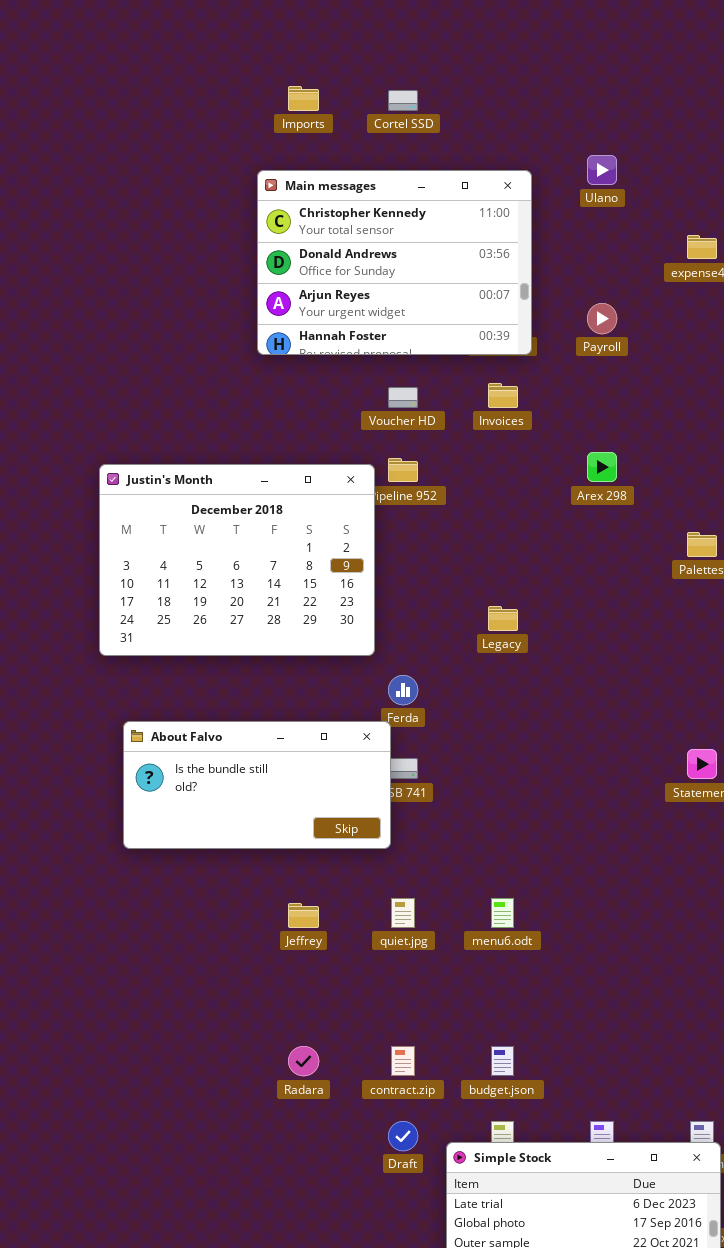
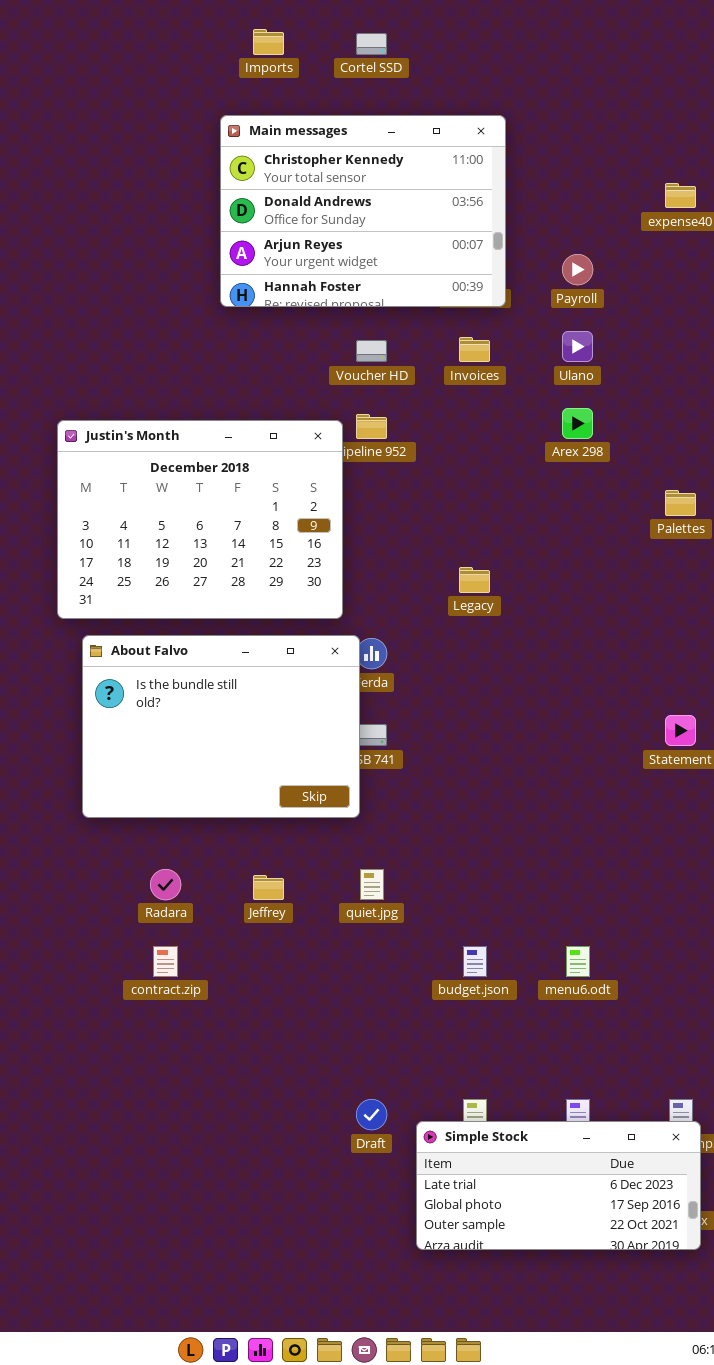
Ulano: [587,155,617,185] -> [562,331,593,362], moved
About Falvo: [123,721,391,849] -> [82,635,360,818], resized
menu6.odt: [491,898,514,928] -> [566,946,590,977], moved
Radara: [288,1046,319,1076] -> [150,869,181,900], moved
contract.zip: [391,1046,415,1076] -> [153,946,178,977], moved
budget.json: [491,1046,514,1076] -> [463,946,487,977], moved

